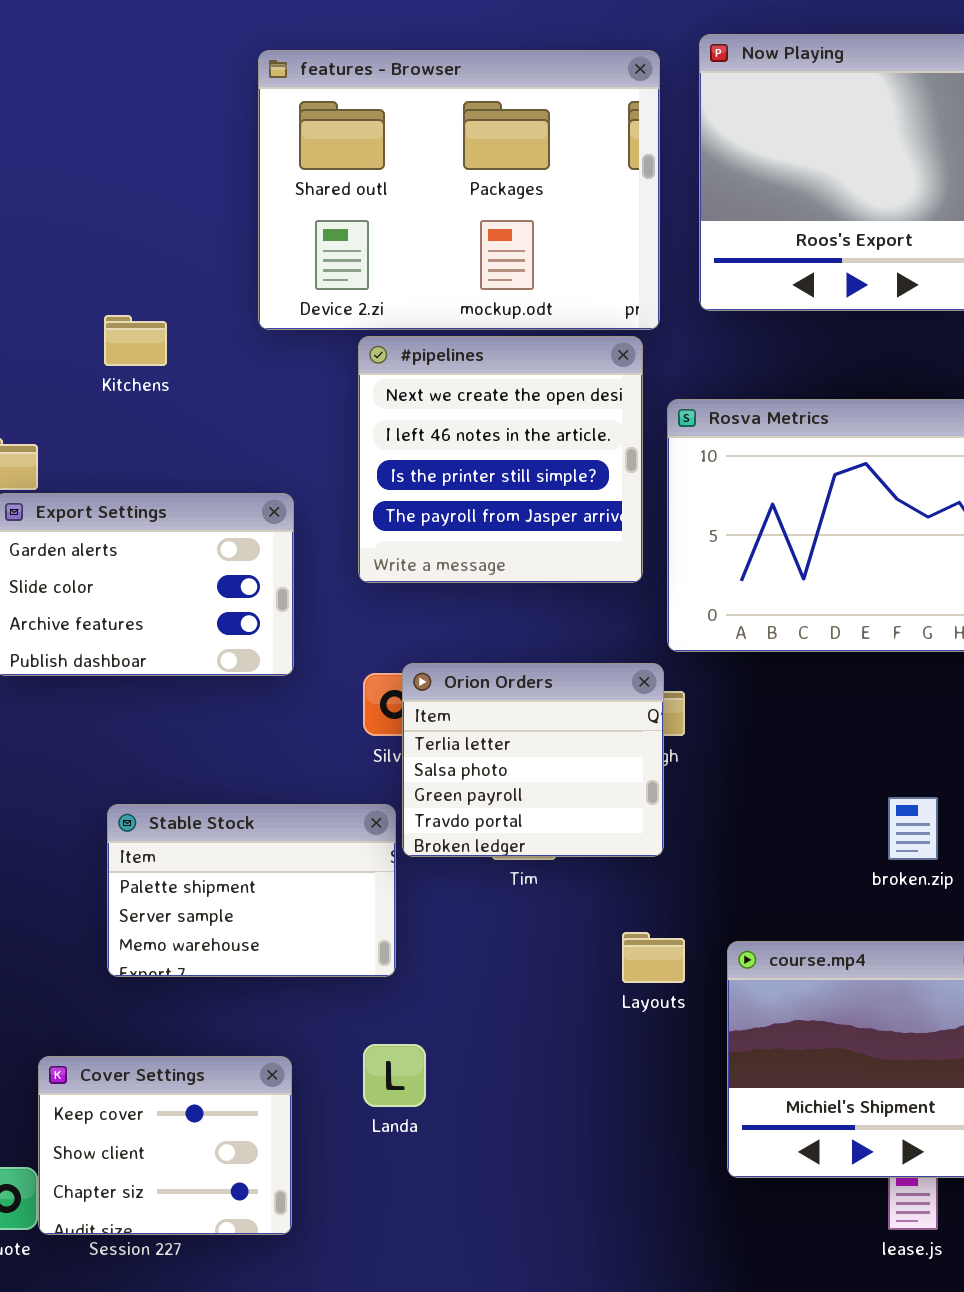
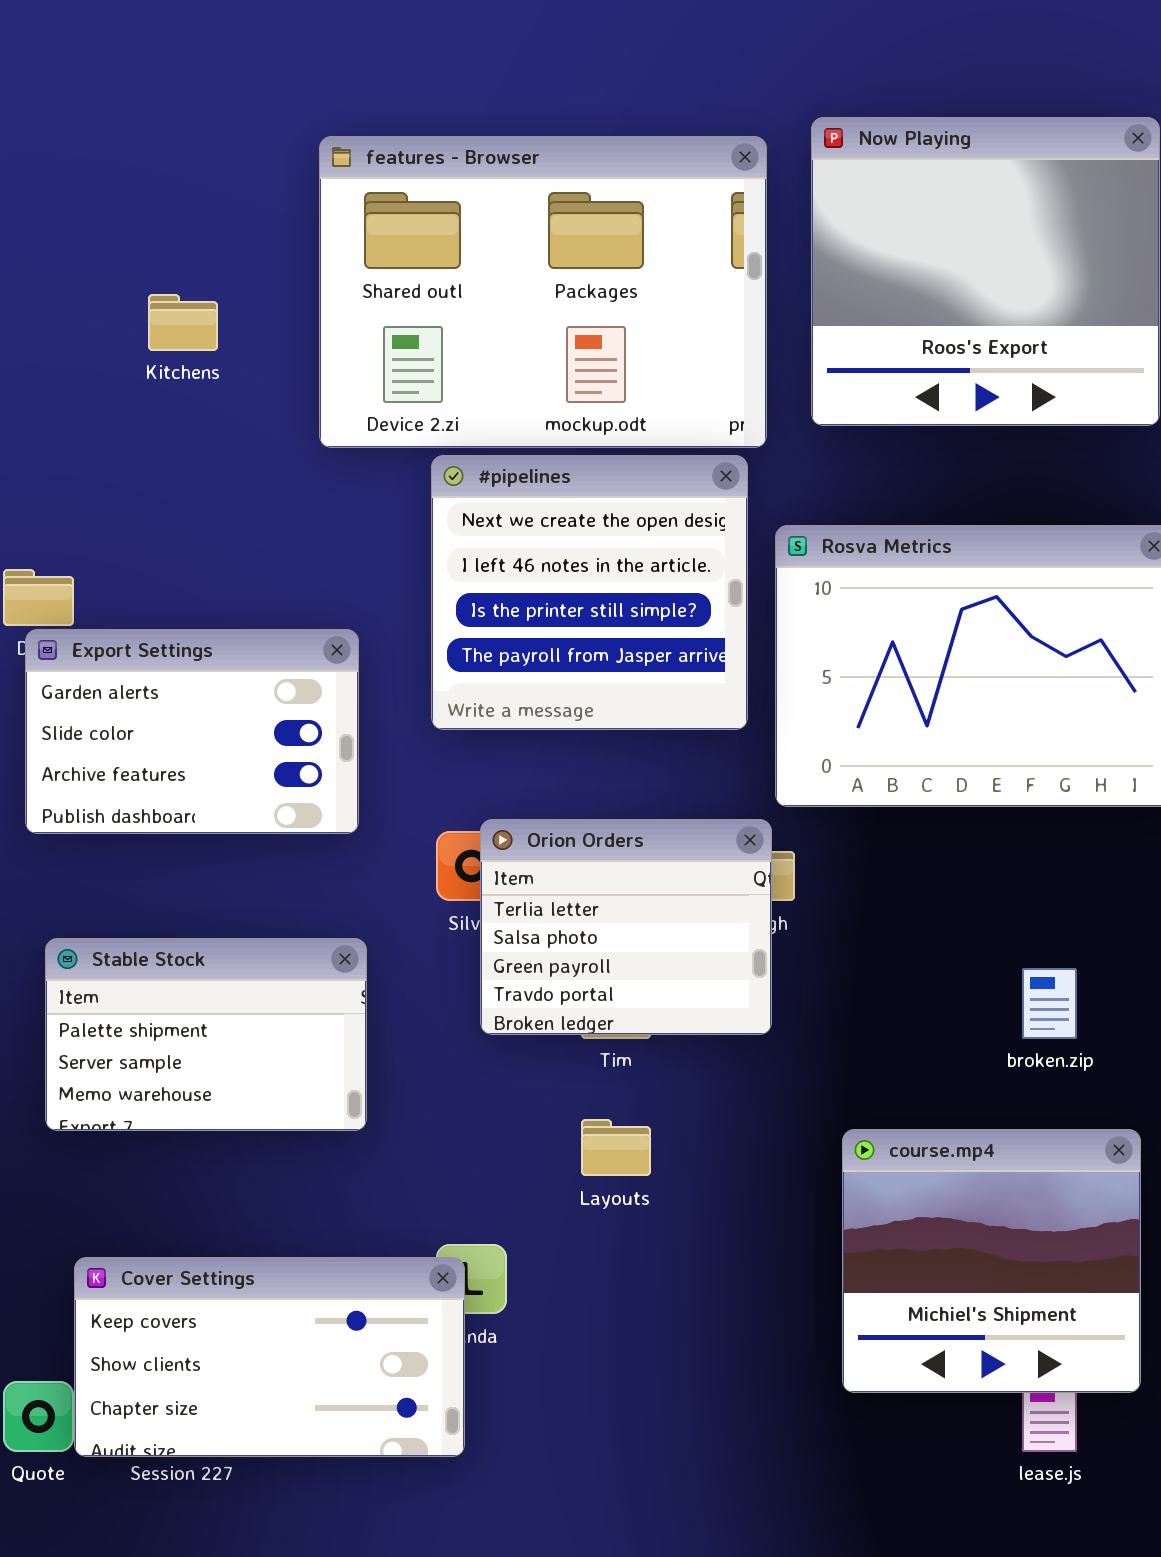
Kitchens: [104,315,167,366] -> [148,294,218,351], moved
Stable Stock: [107,804,396,977] -> [45,938,367,1131], moved
Layouts: [622,932,685,983] -> [581,1119,651,1176], moved
Cover Settings: [38,1056,292,1235] -> [74,1257,465,1457], resized

